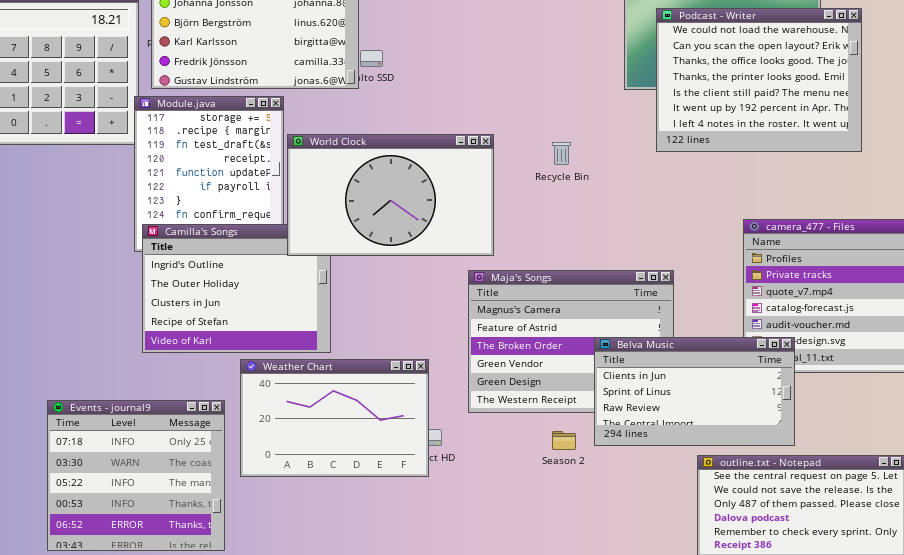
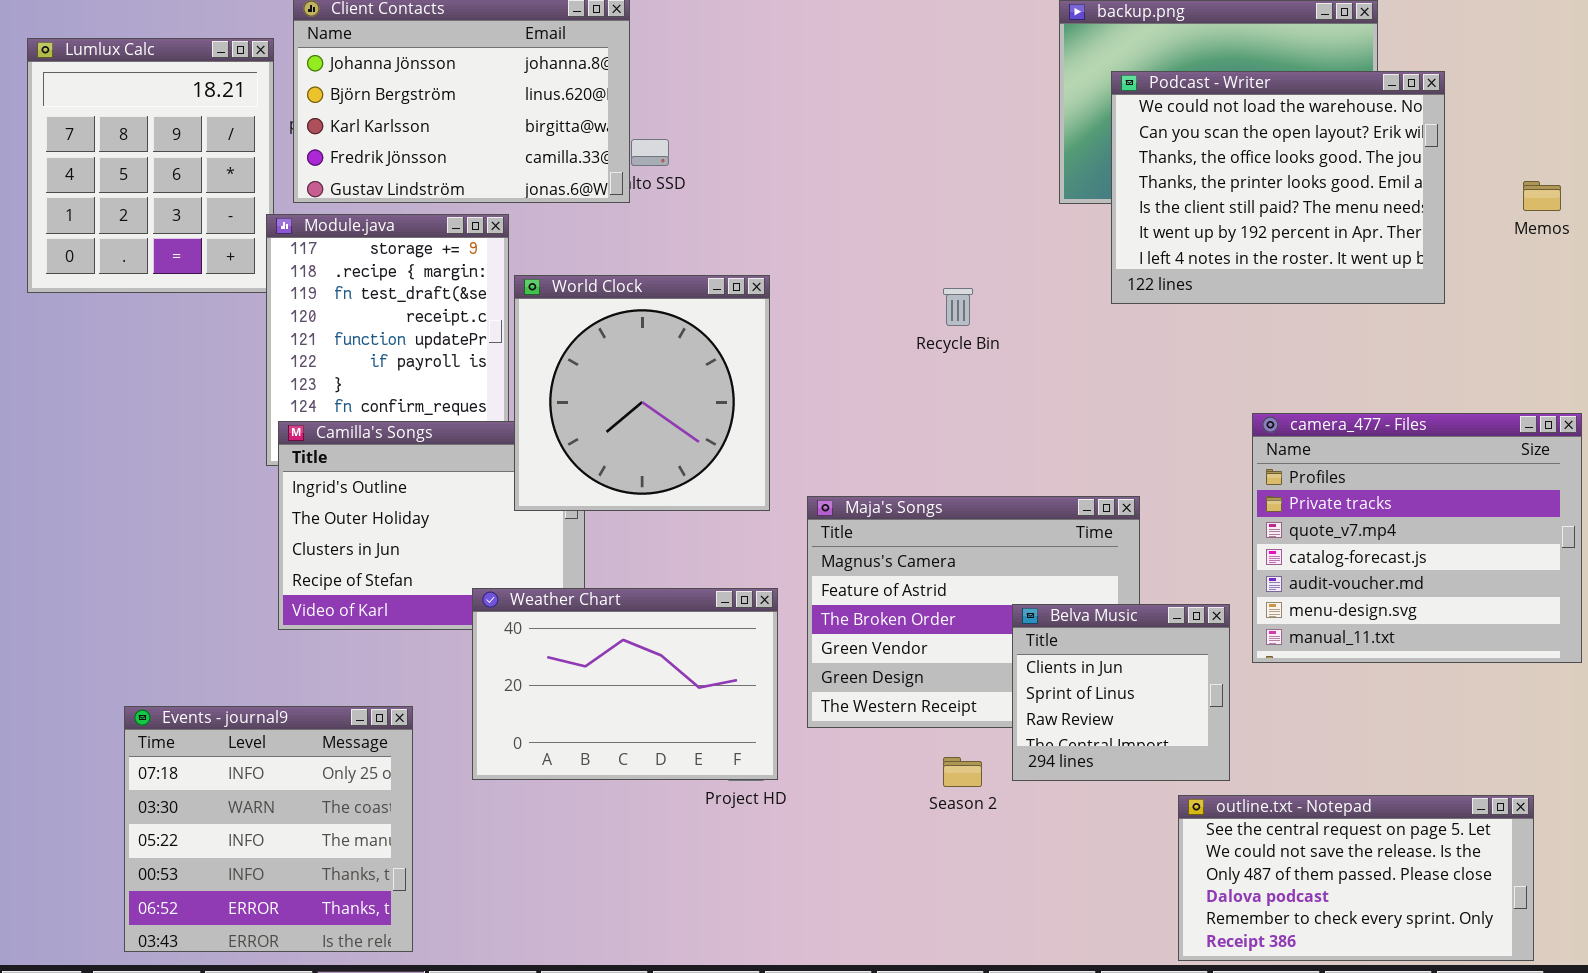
World Clock: [287,134,494,256] -> [514,275,770,511], resized
Belva Music: [594,337,795,446] -> [1012,604,1230,781], resized
Weather Chart: [240,359,429,477] -> [472,588,778,780], moved

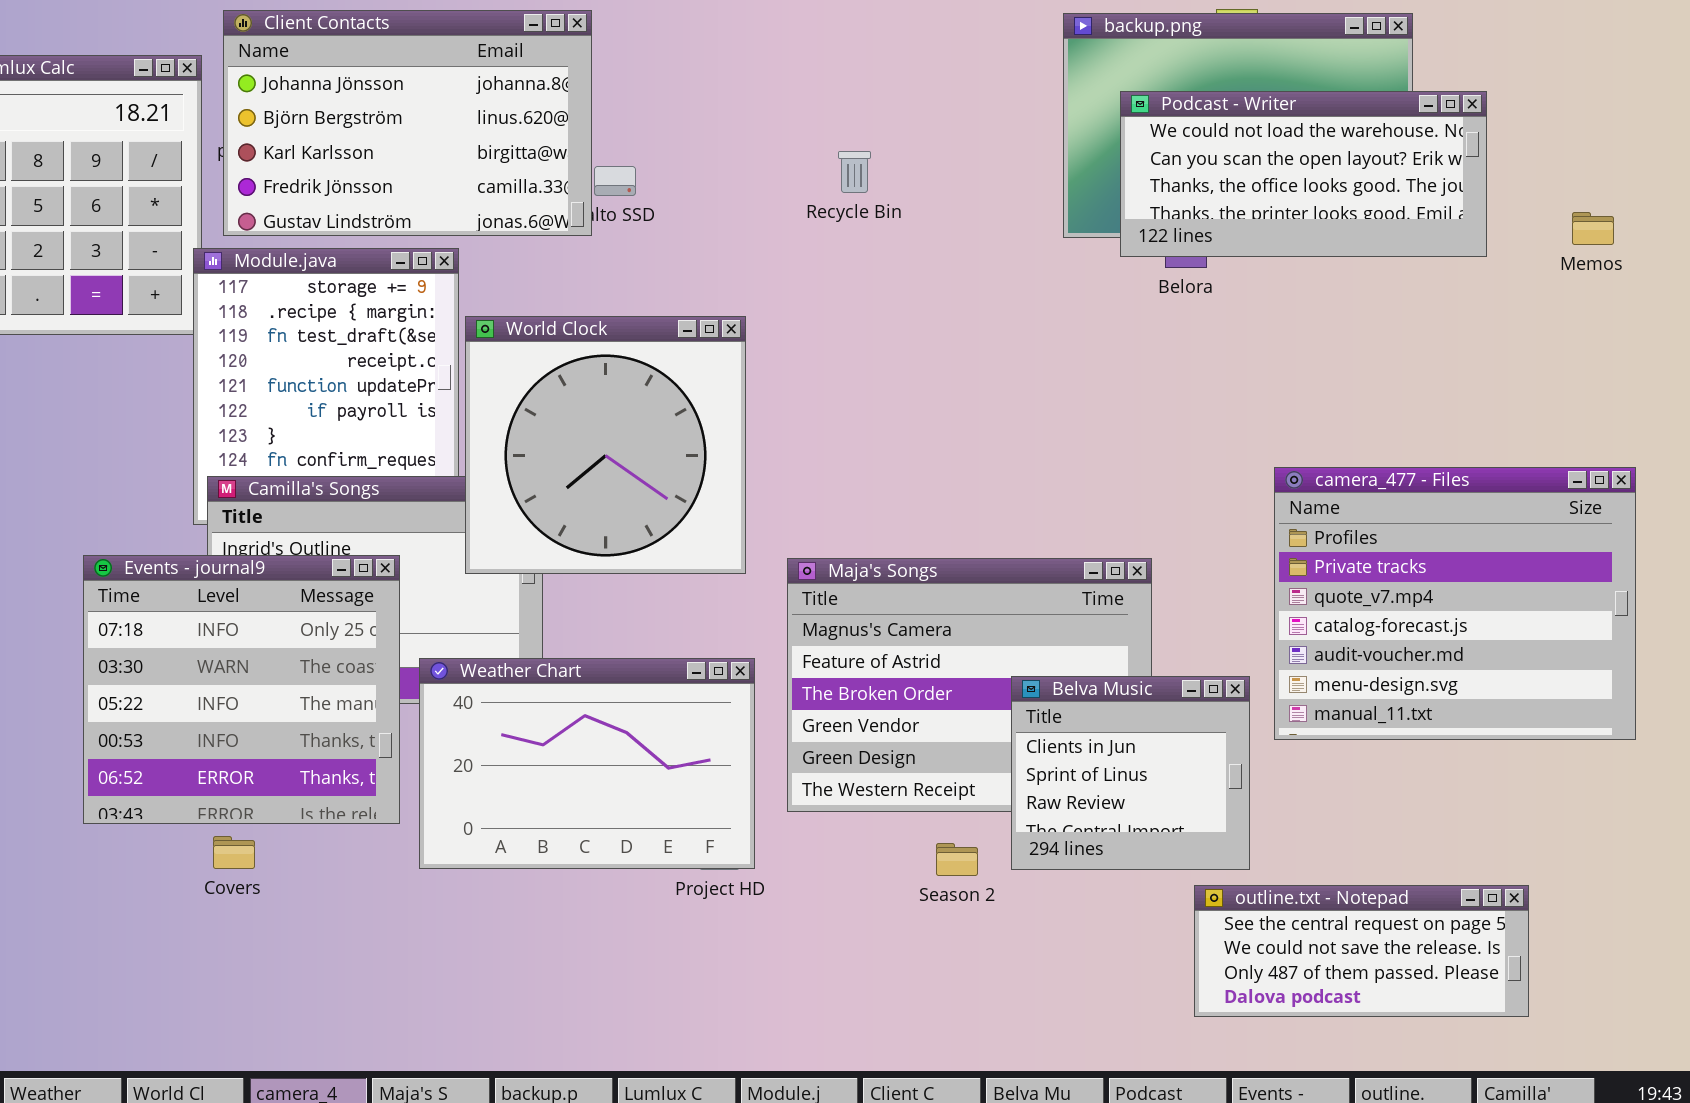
Podcast - Writer: [1111,71,1445,304] -> [1120,91,1487,257], resized
Recycle Bin: [943,288,973,326] -> [838,151,871,193], moved
Events - journal9: [124,706,413,952] -> [83,555,400,824], moved
outline.txt - Notepad: [1178,795,1534,961] -> [1194,885,1529,1017], resized

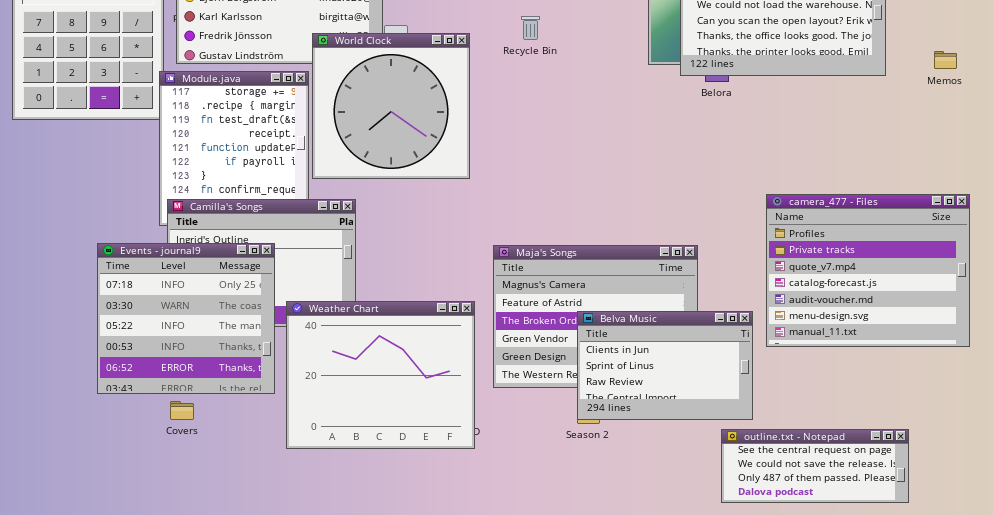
World Clock: [465,316,746,574] -> [312,33,470,179], moved
Weather Chart: [419,658,755,869] -> [286,301,475,449], resized
Belva Music: [1011,676,1250,870] -> [577,311,753,420], resized

